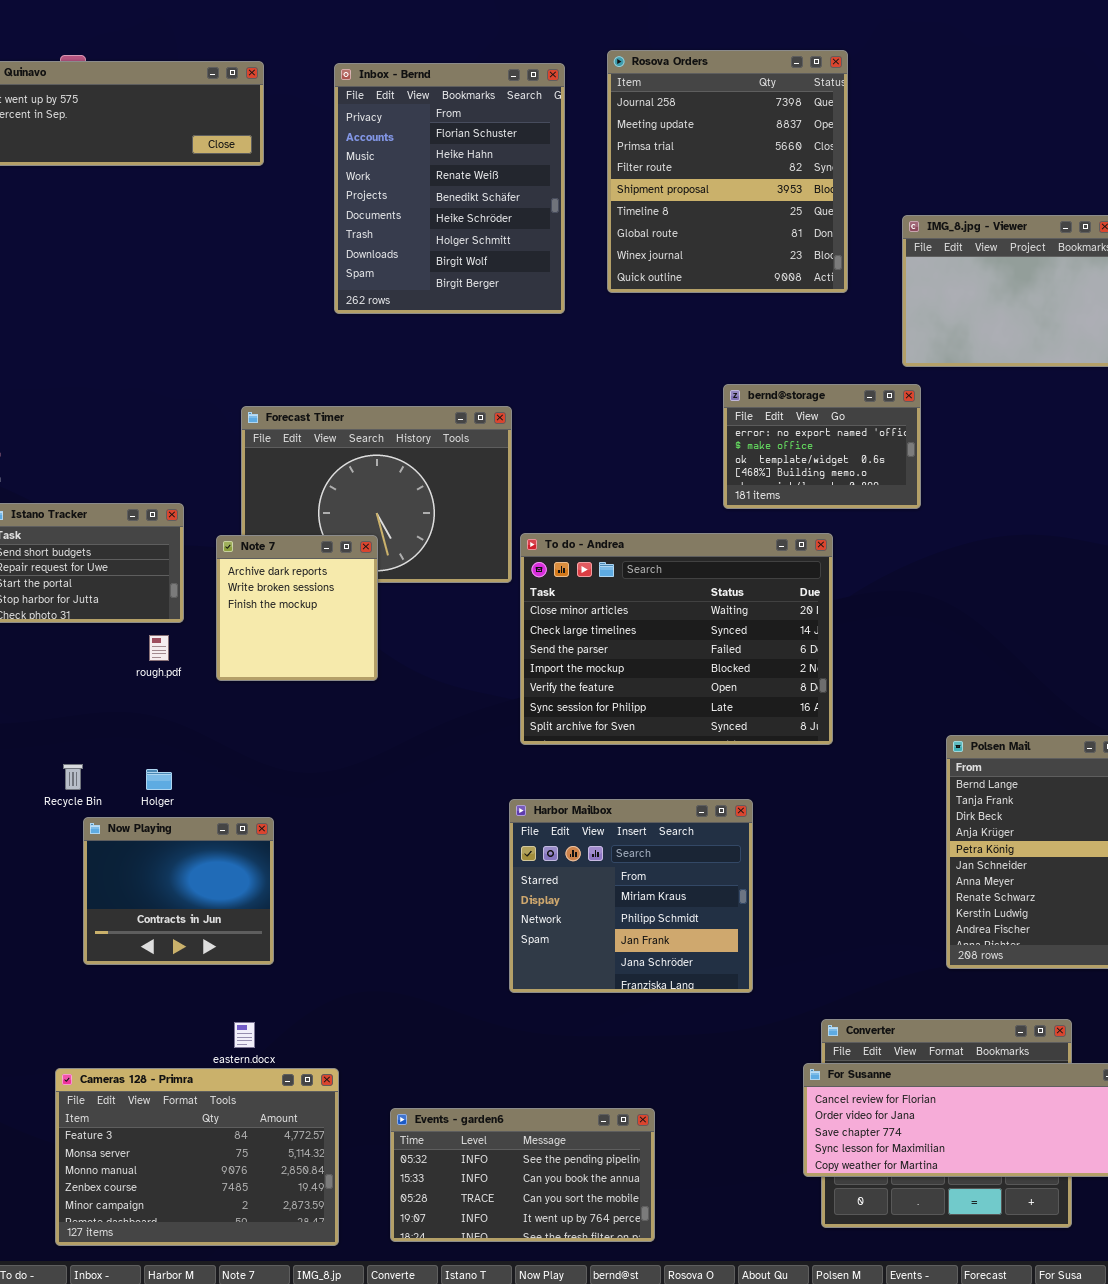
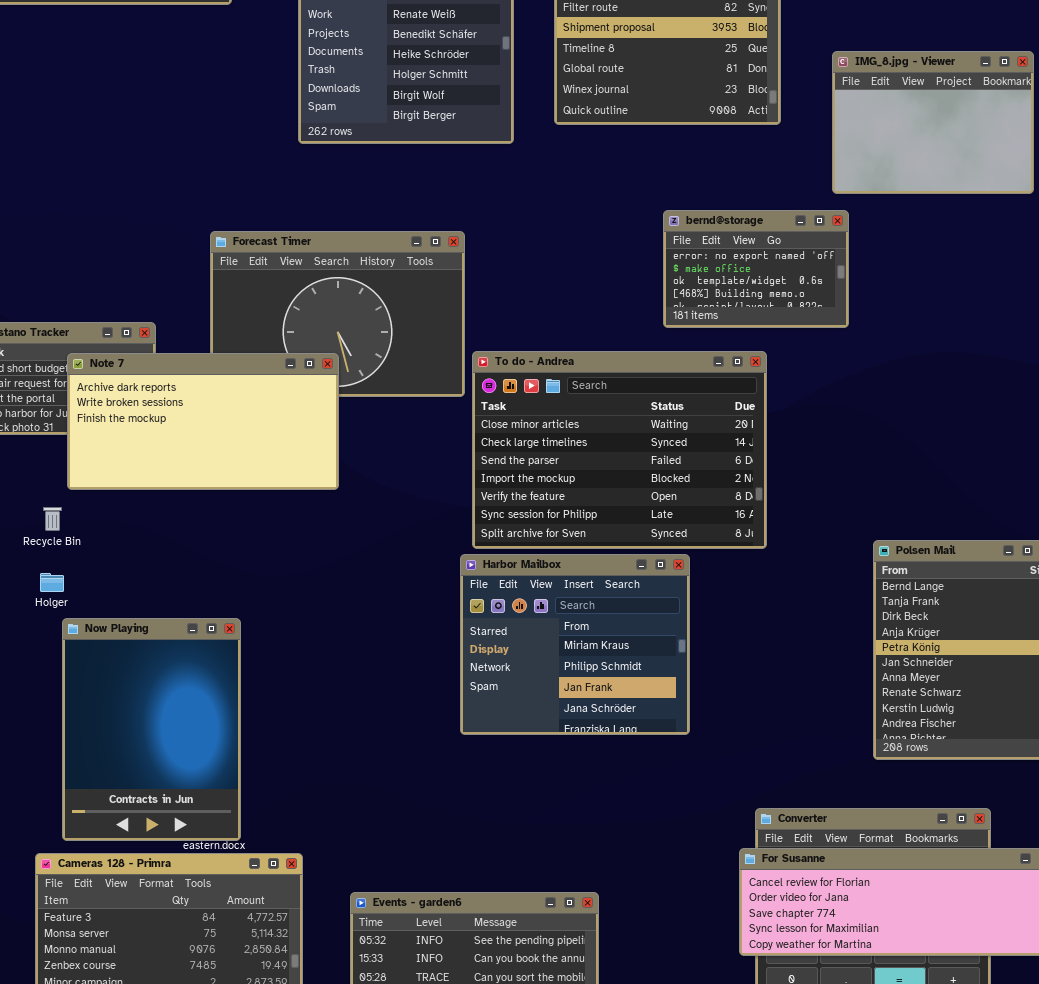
Note 7: [216,535,378,681] -> [67,353,339,490], resized
Recycle Bin: [63,764,83,790] -> [43,507,62,531], moved
Holger: [146,769,172,790] -> [40,573,64,592], moved
Harbor Mailbox: [509,799,753,993] -> [460,554,690,735], moved
Now Playing: [83,817,274,965] -> [62,618,241,841], resized

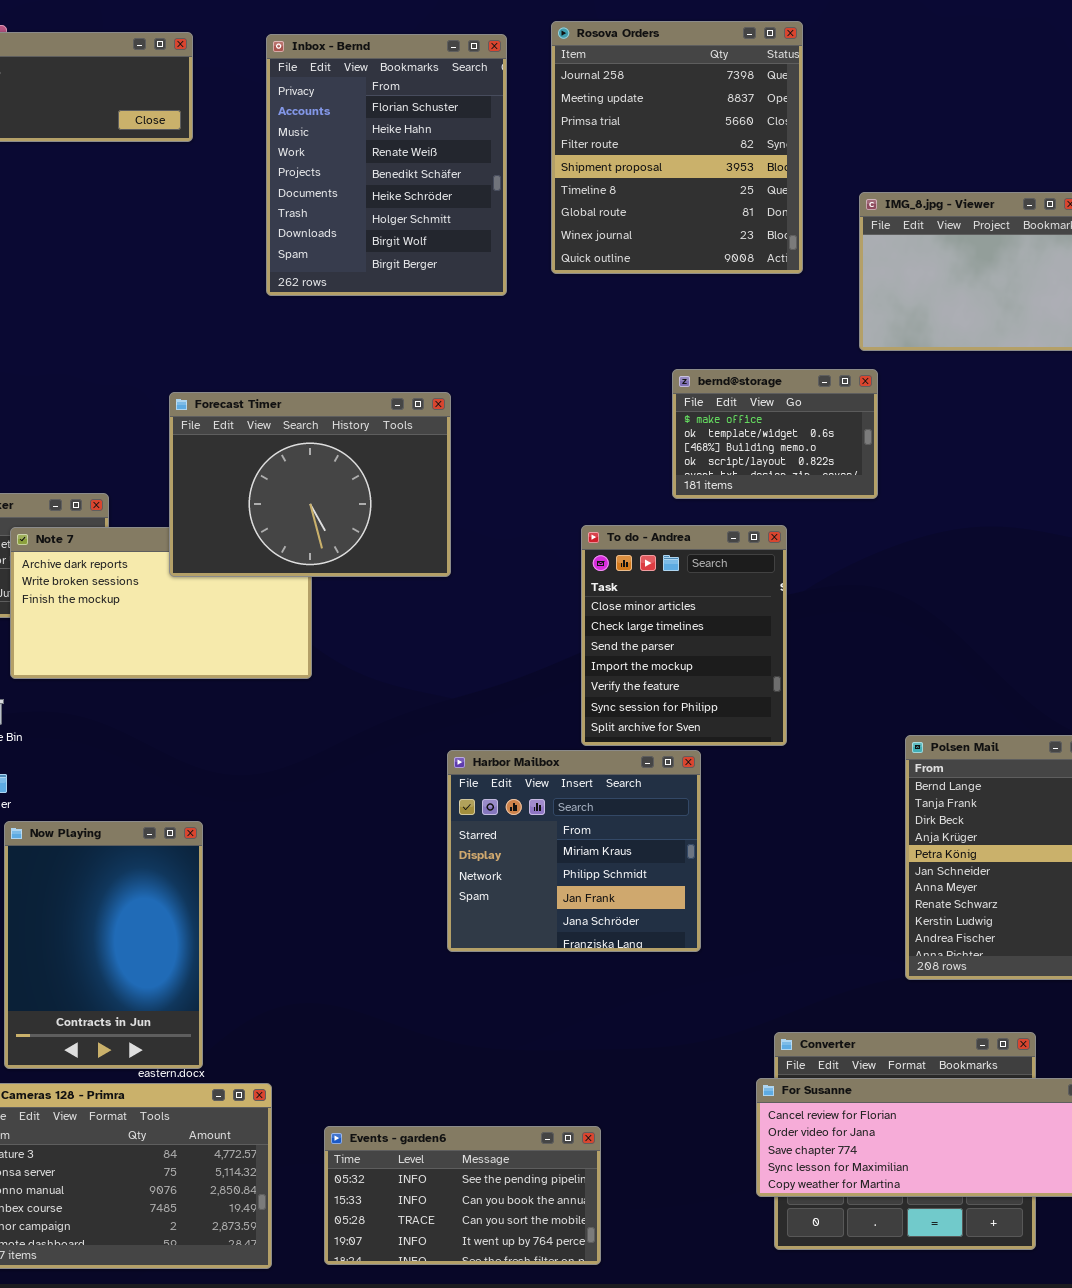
bernd@storage: [663,210,849,328] -> [672,369,878,499], scrolled down 1 row
Forecast Timer: [210,231,465,397] -> [169,392,451,577], raised
To do - Andrea: [472,351,767,549] -> [581,525,787,746], resized

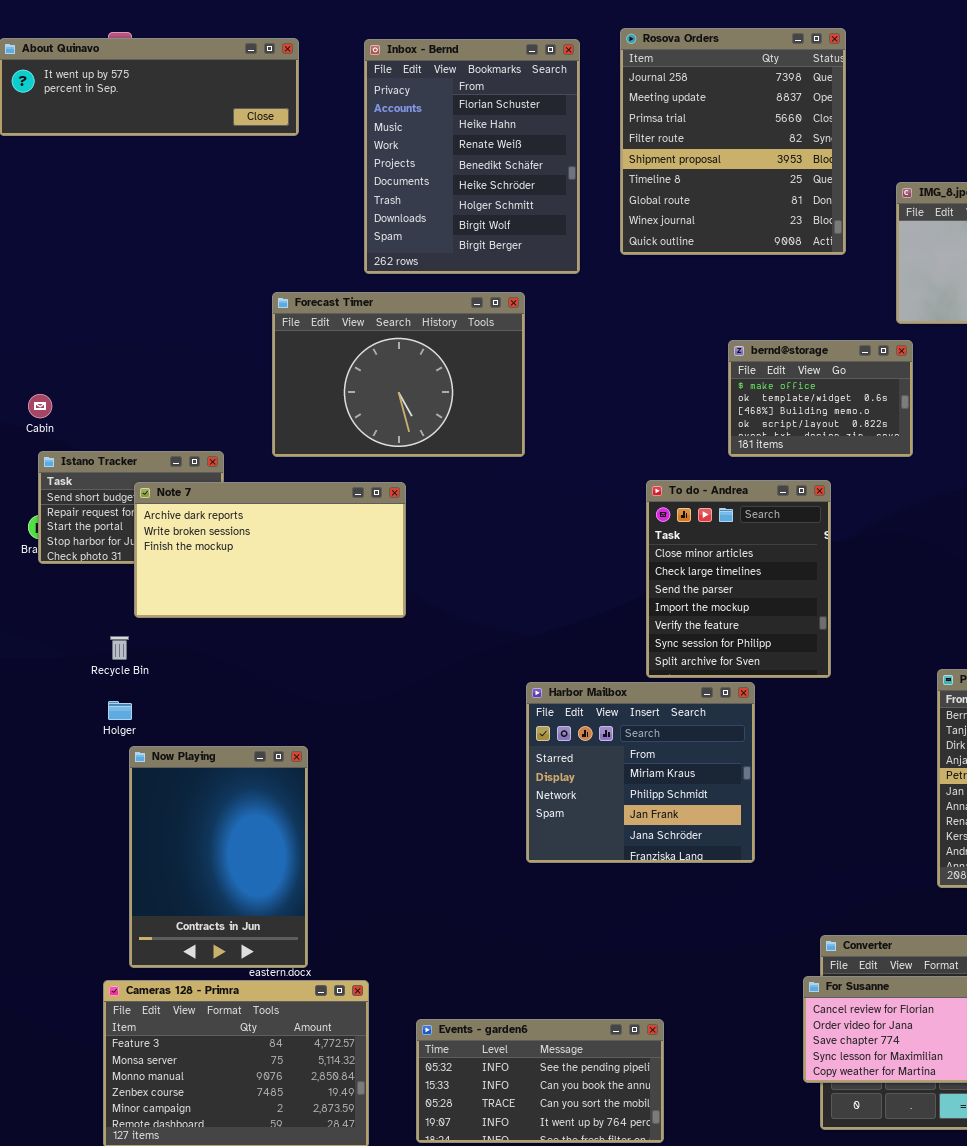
Forecast Timer: [169,392,451,577] -> [272,292,525,457], moved

